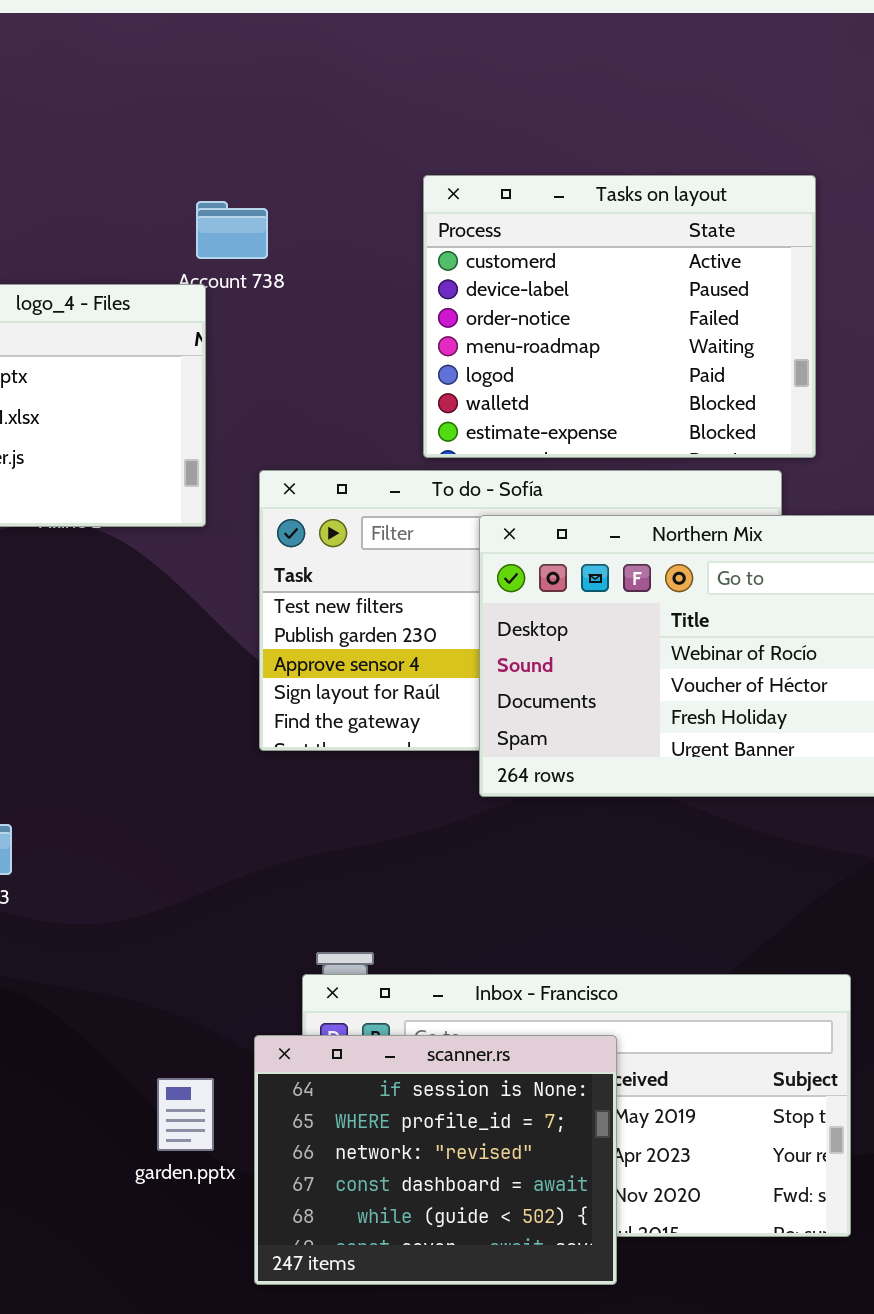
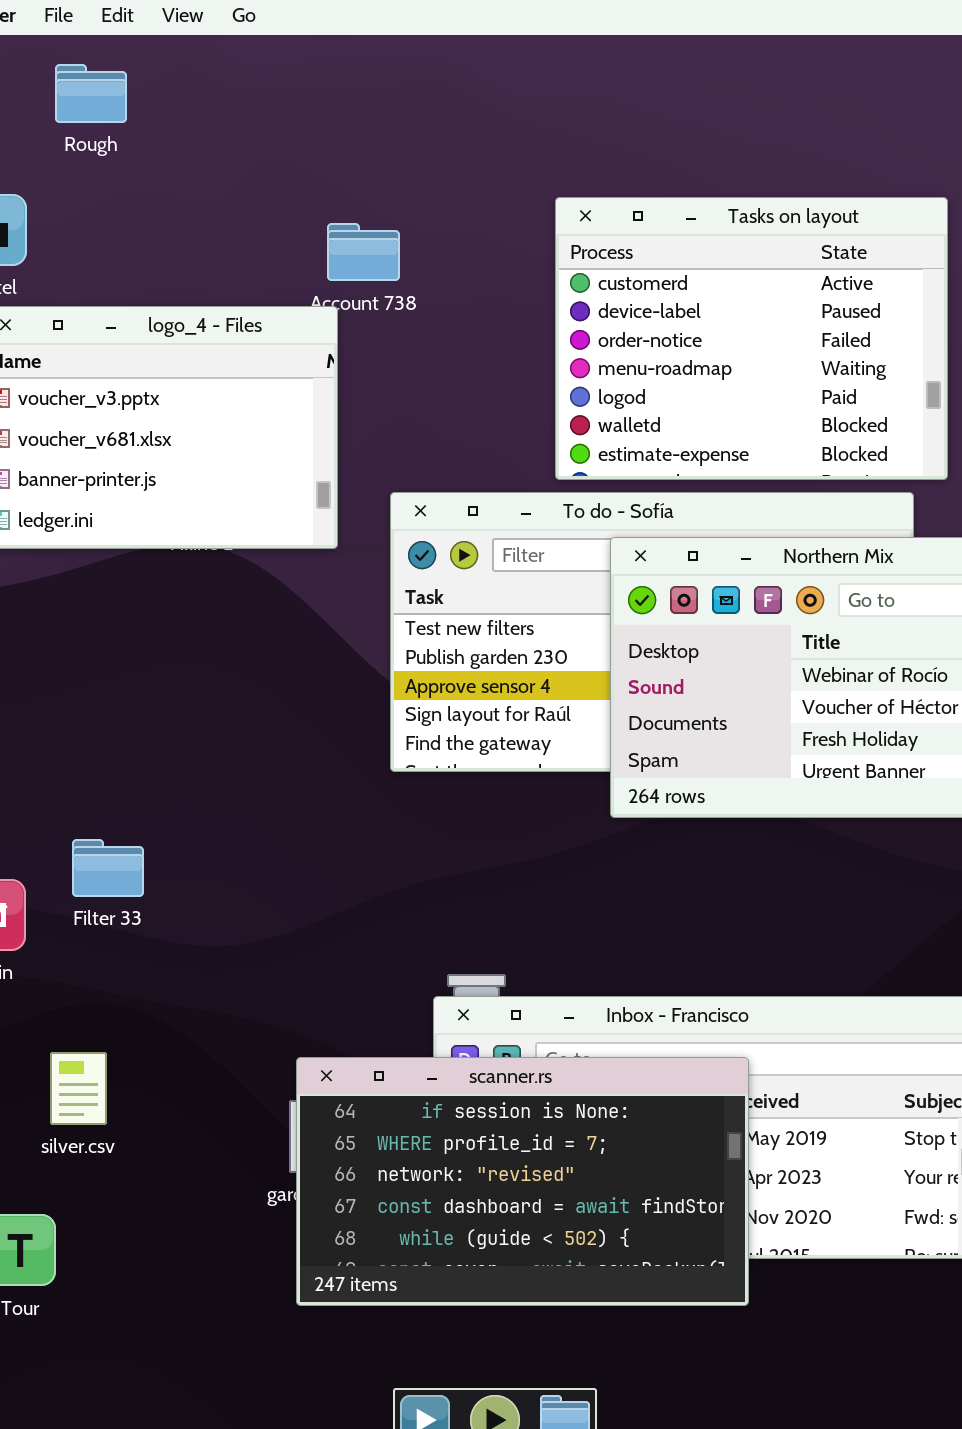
scanner.rs: [254,1035,617,1285] -> [296,1057,749,1306], resized

